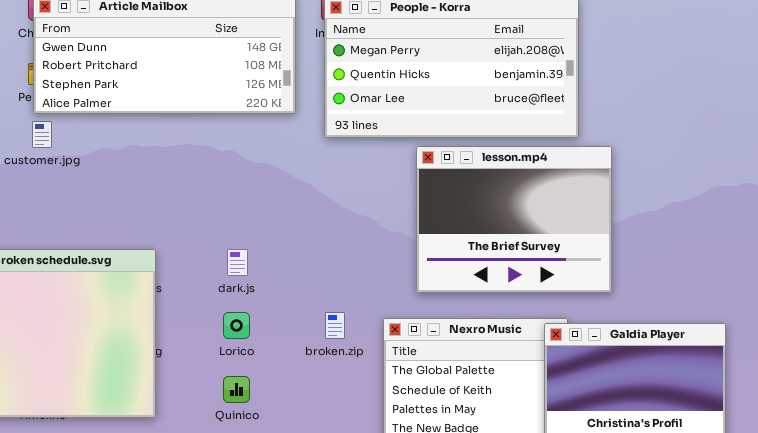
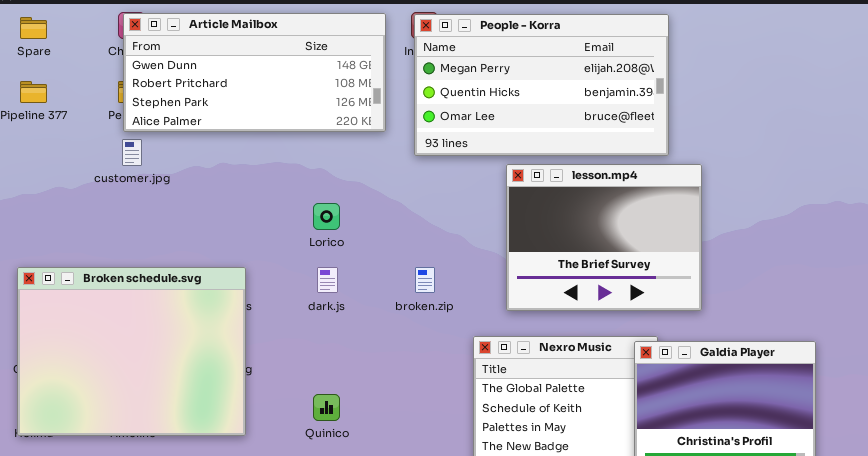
Lorico: [223,312,250,339] -> [313,203,340,230], moved
broken.zip: [325,312,345,339] -> [415,267,435,293], moved

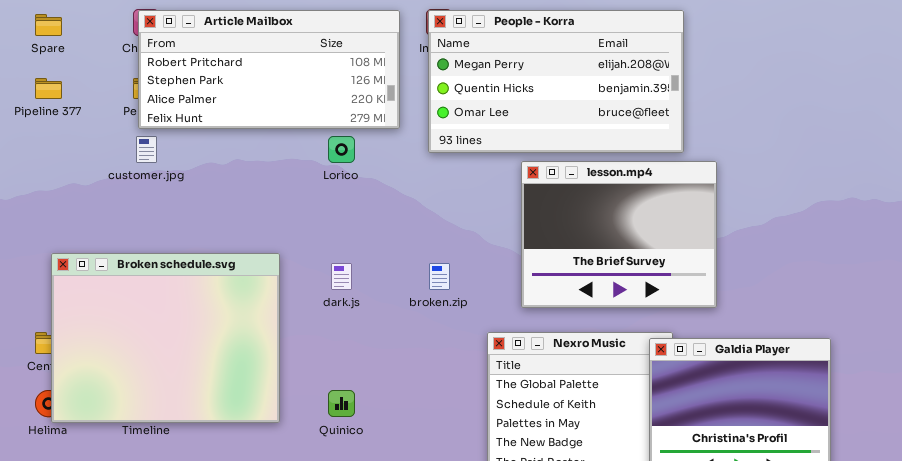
Article Mailbox: [123,13,386,132] -> [138,10,400,129], scrolled down 1 row
Lorico: [313,203,340,230] -> [328,136,355,163], moved
Broken schedule.svg: [17,267,246,436] -> [51,253,280,423], moved

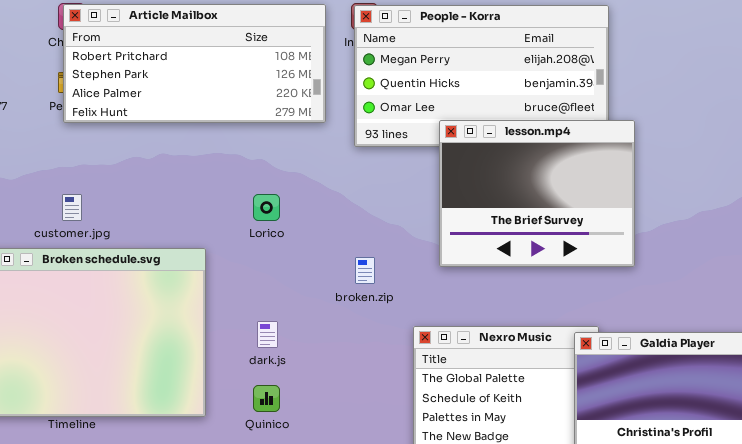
customer.jpg: [136,136,157,163] -> [62,194,82,221], moved
Lorico: [328,136,355,163] -> [253,194,280,221], moved
lesson.mp4: [521,161,717,308] -> [439,120,635,267], moved
dark.js: [331,263,352,290] -> [257,321,278,348], moved

